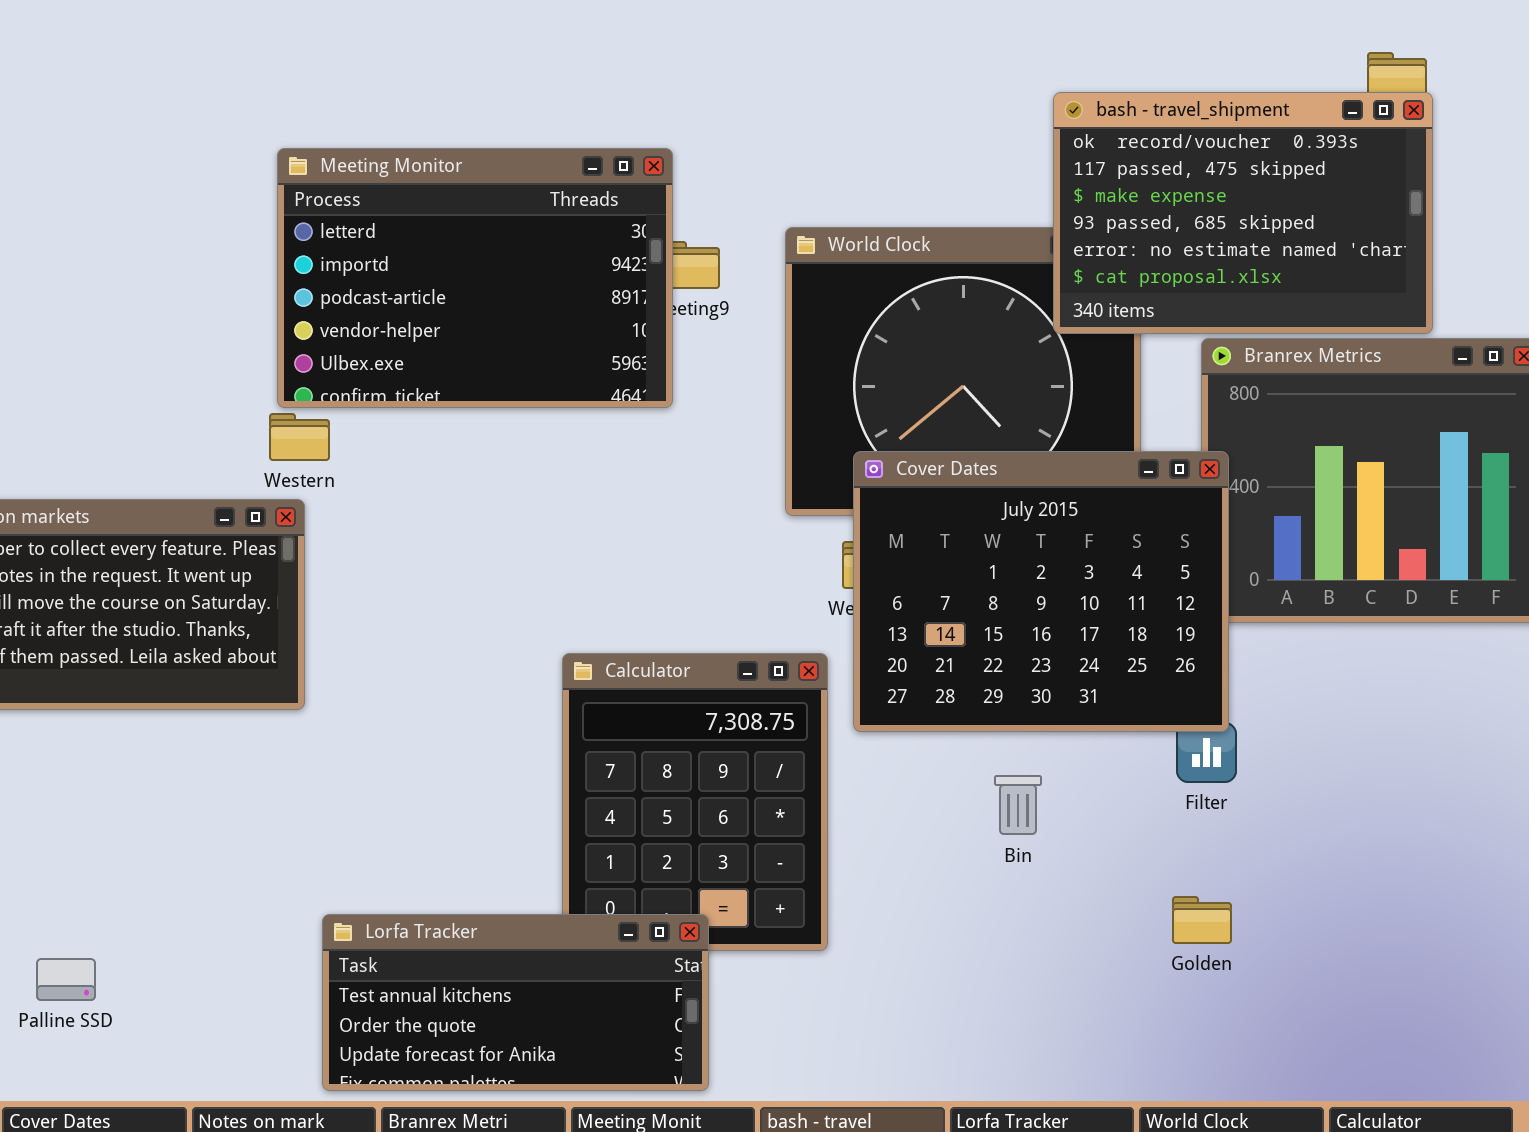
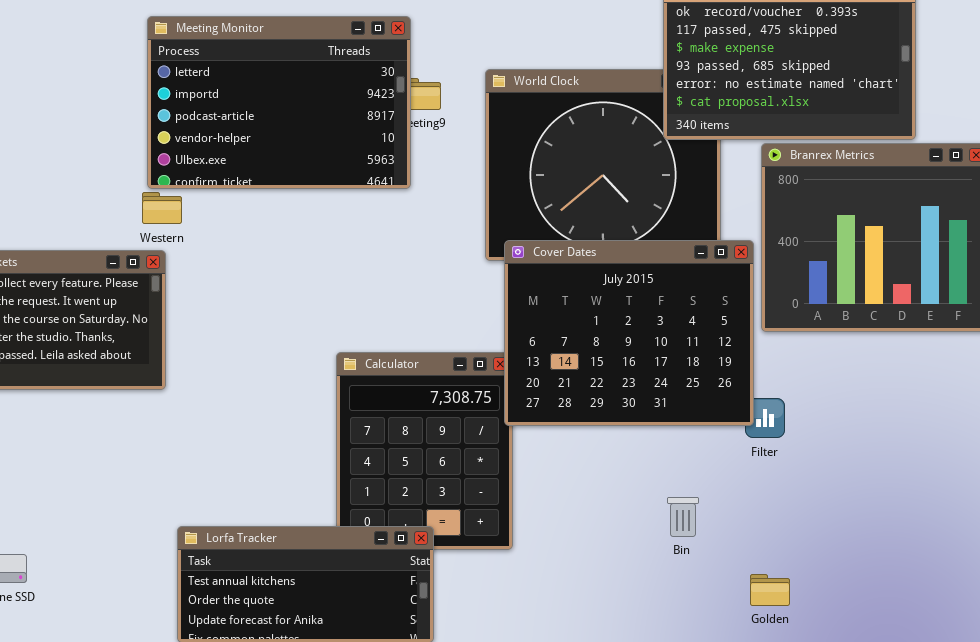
Cover Dates: [853,451,1229,732] -> [504,240,754,426], moved
Bin: [994,775,1042,835] -> [667,497,699,537], moved
Golden: [1172,896,1232,944] -> [750,574,790,606], moved

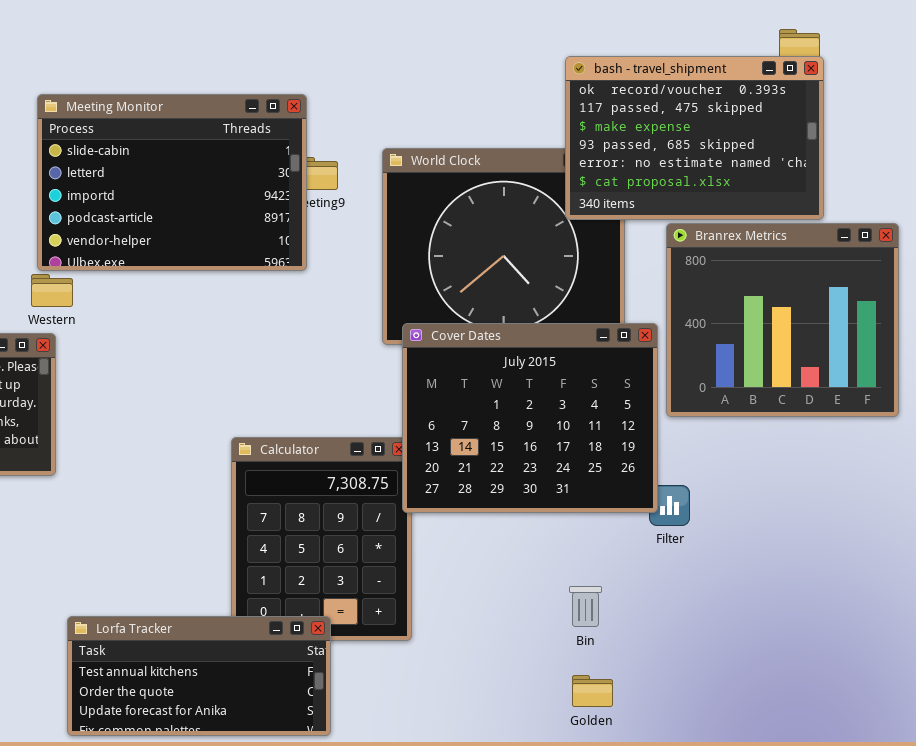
Meeting Monitor: [147,16,411,189] -> [37,94,307,271], scrolled up 1 row
Golden: [750,574,790,606] -> [572,675,613,707], moved

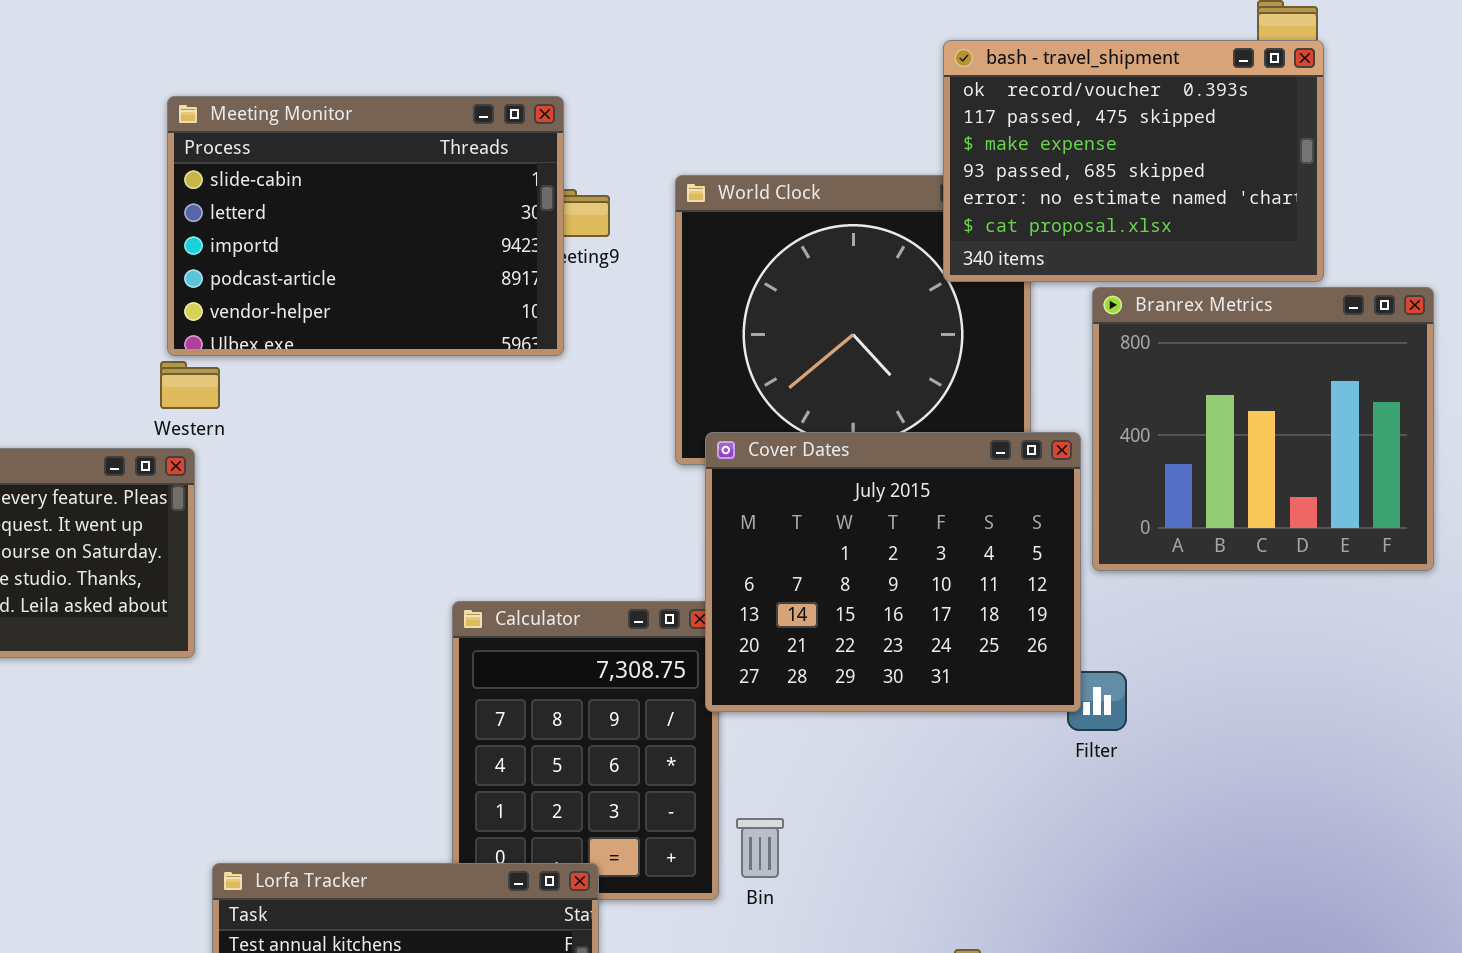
Bin: [569,586,602,627] -> [736,818,784,878], moved

